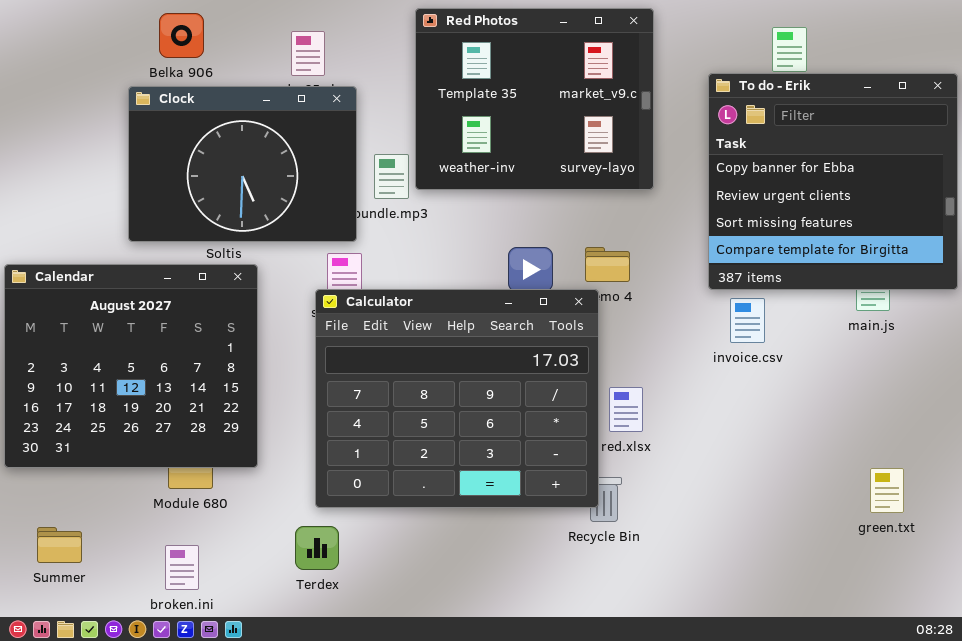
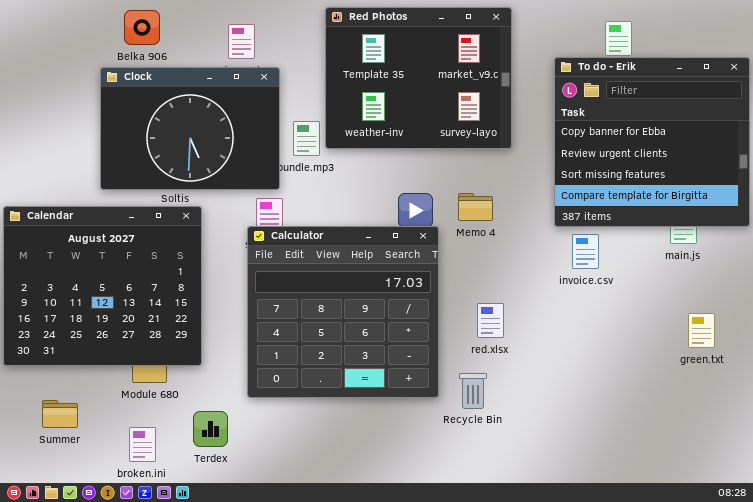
Calculator: [315,289,599,508] -> [247,226,439,398], resized
green.txt: [870,468,904,513] -> [688,313,715,348], moved
Terdex: [295,526,339,570] -> [193,411,228,447], moved
Summer: [37,527,82,563] -> [42,400,78,428], moved

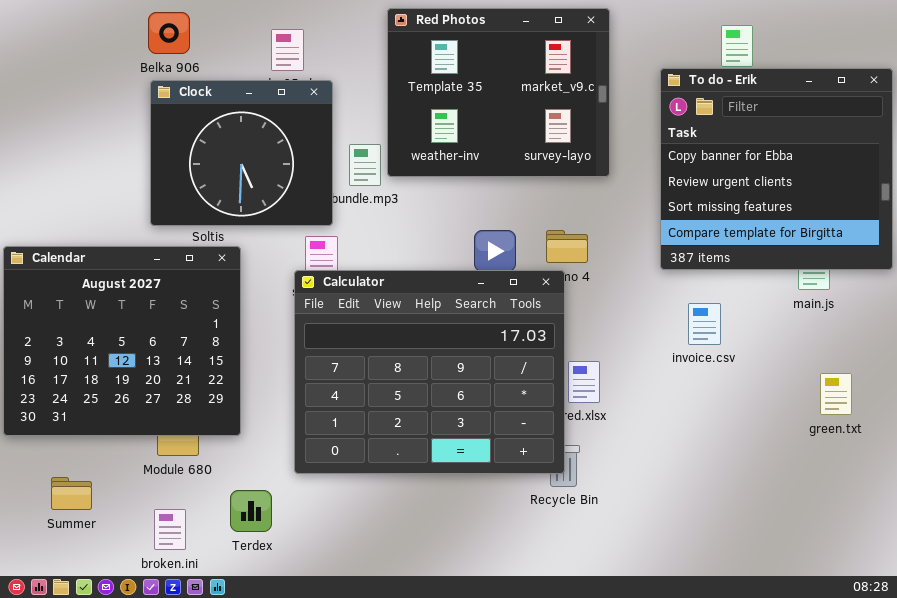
Clock: [100,67,280,190] -> [150,80,333,226], resized
Calculator: [247,226,439,398] -> [294,270,565,474], resized
invoice.csv: [572,234,599,269] -> [688,303,721,345], moved

